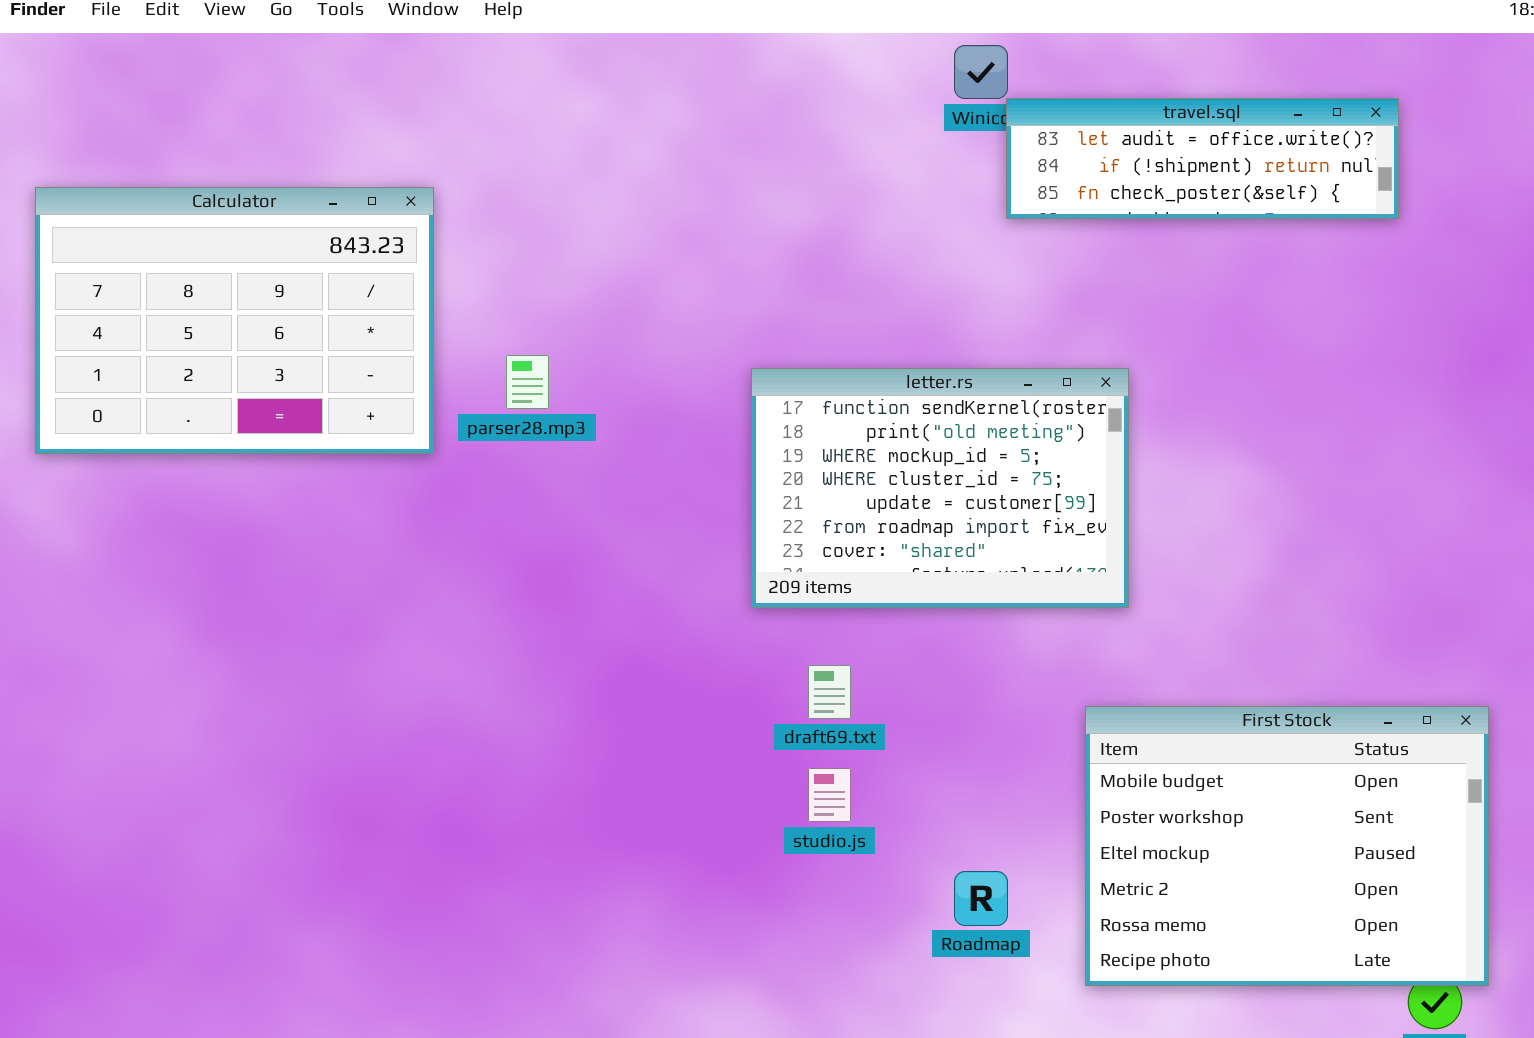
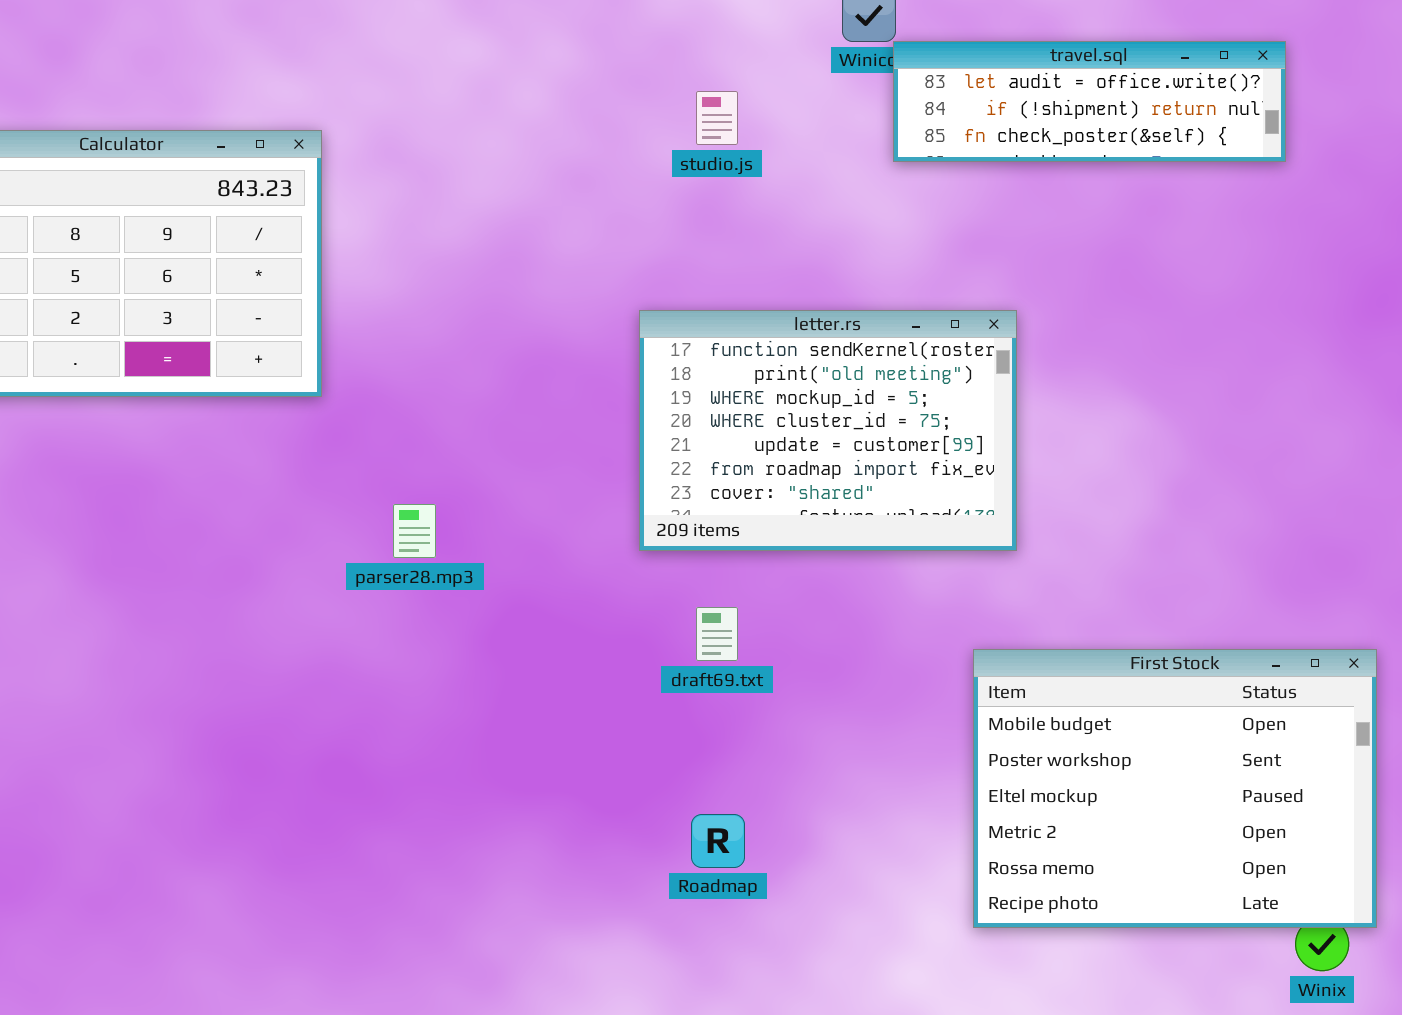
parser28.mp3: [506,355,549,409] -> [393,504,436,558], moved
studio.js: [808,768,851,822] -> [696,91,738,145], moved
Roadmap: [954,871,1008,926] -> [691,814,745,868], moved

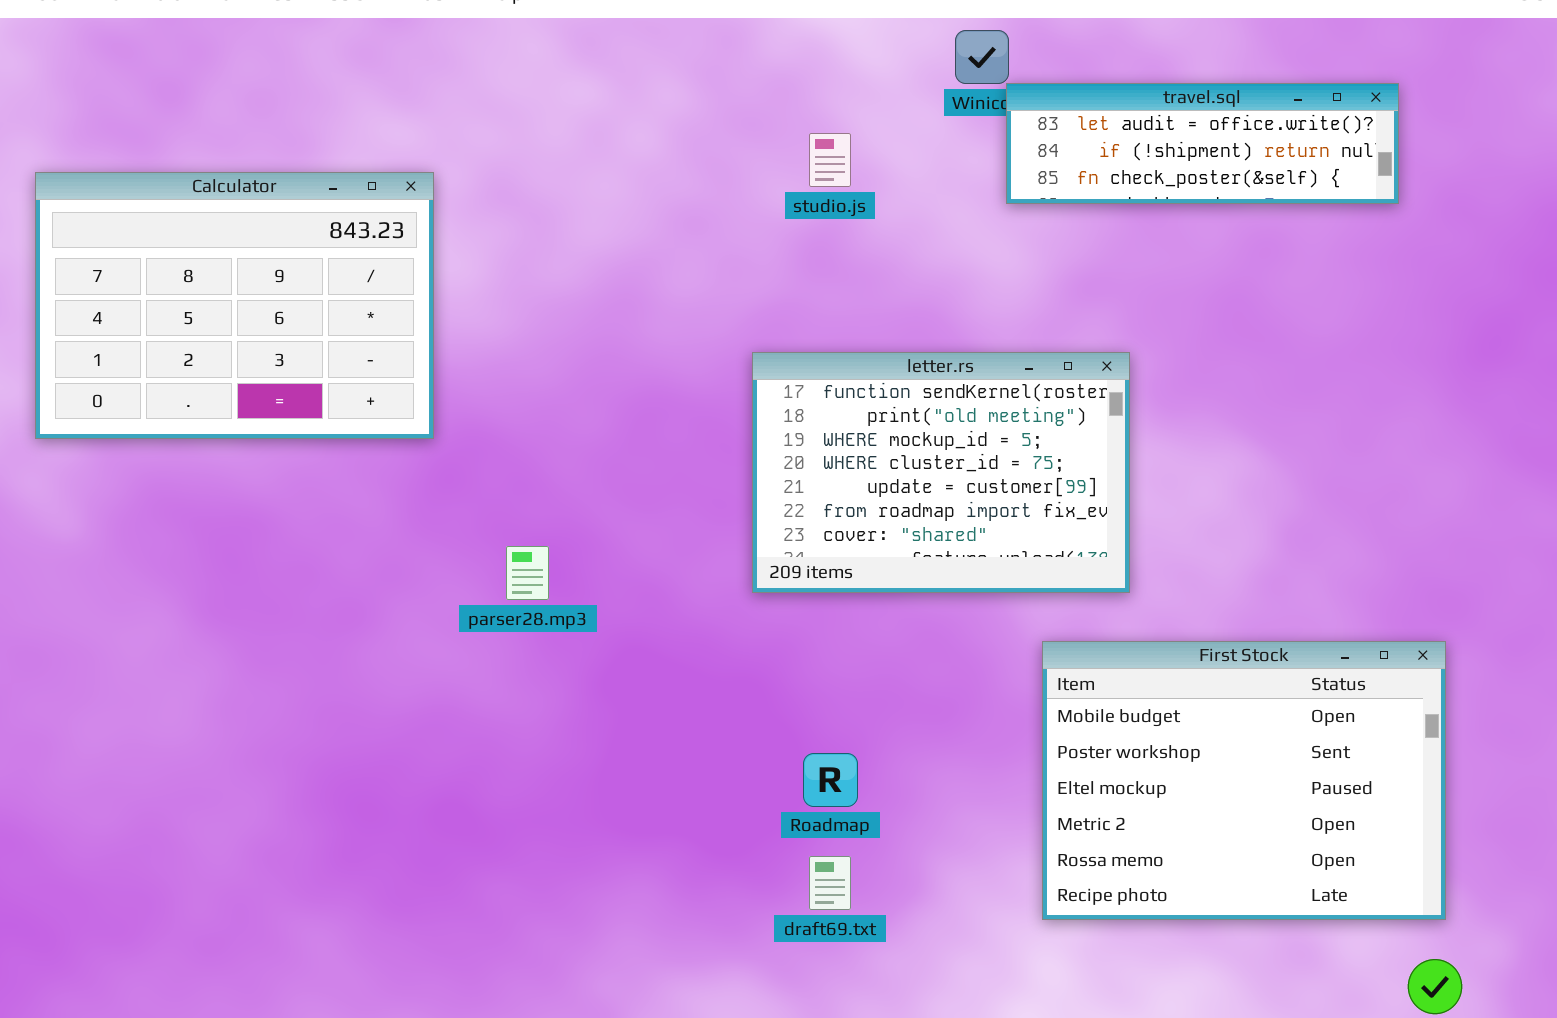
draft69.txt: [696,607,738,661] -> [809,856,851,910], moved
First Stock: [973,649,1377,928] -> [1042,641,1446,920], moved
Roadmap: [691,814,745,868] -> [803,753,858,807], moved

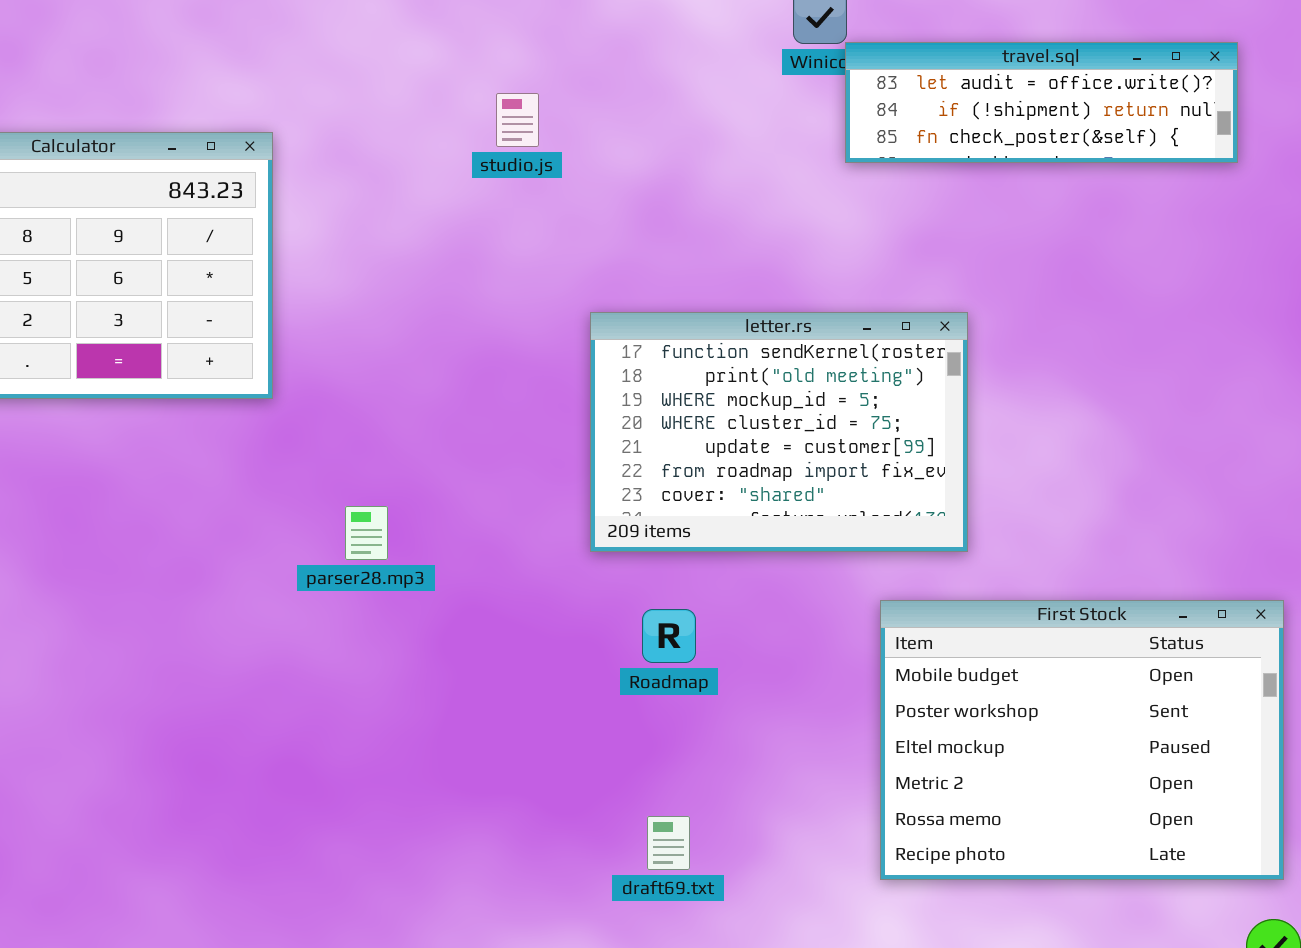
studio.js: [809,133,851,187] -> [496,93,539,147], moved
Roadmap: [803,753,858,807] -> [642,609,696,663], moved

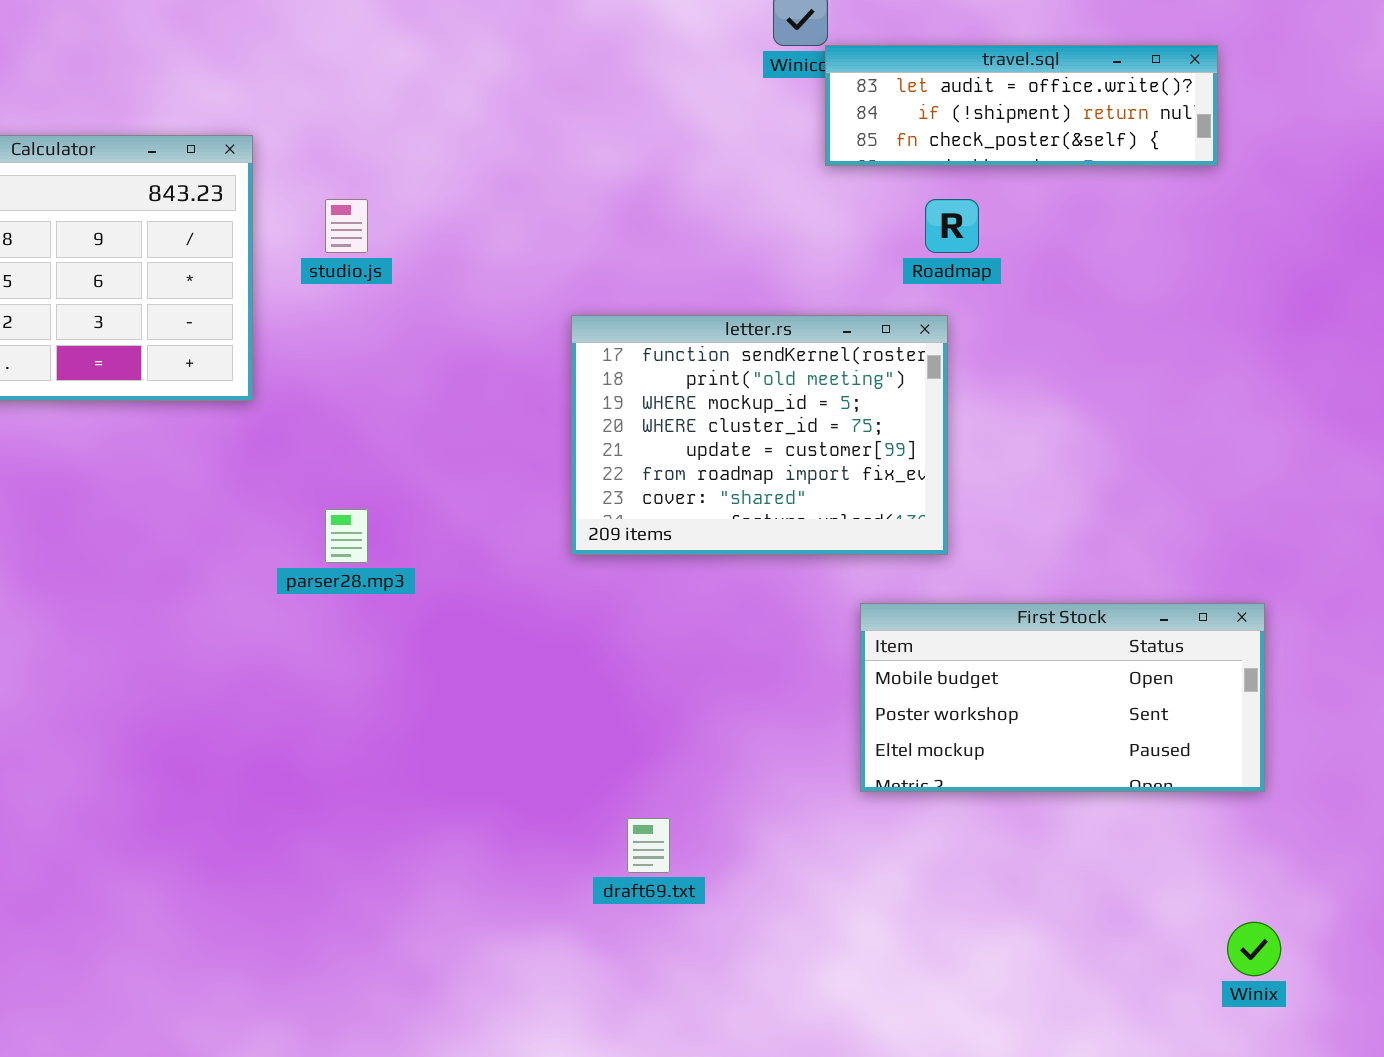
studio.js: [496,93,539,147] -> [325,199,368,253], moved
First Stock: [880,600,1284,880] -> [860,603,1265,792], resized
Roadmap: [642,609,696,663] -> [925,199,979,253], moved

